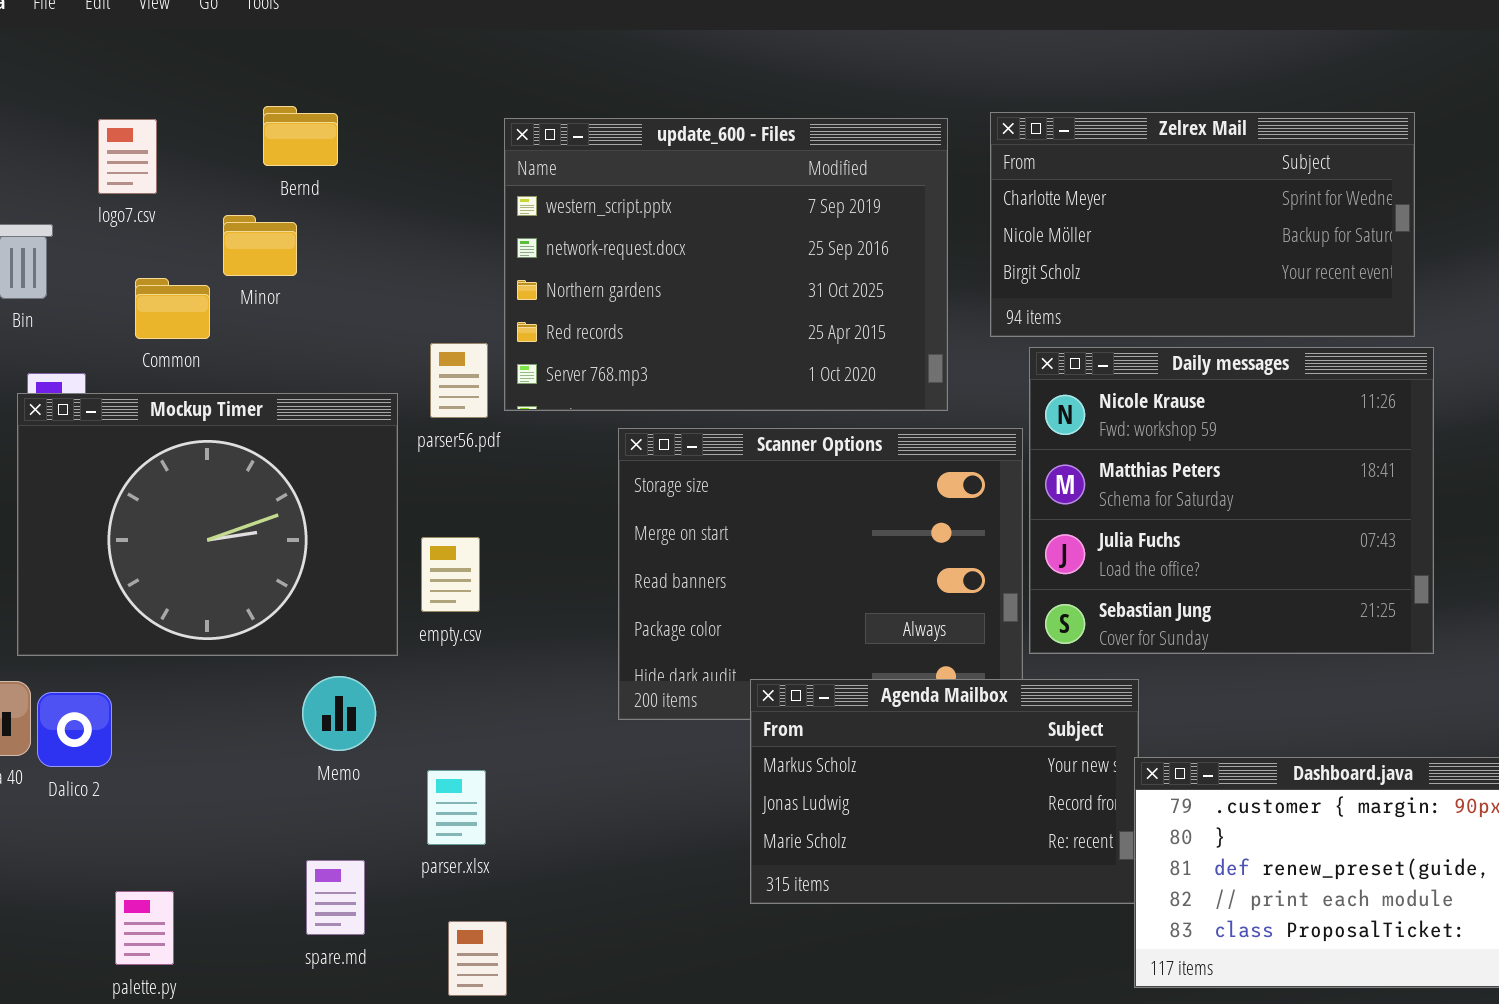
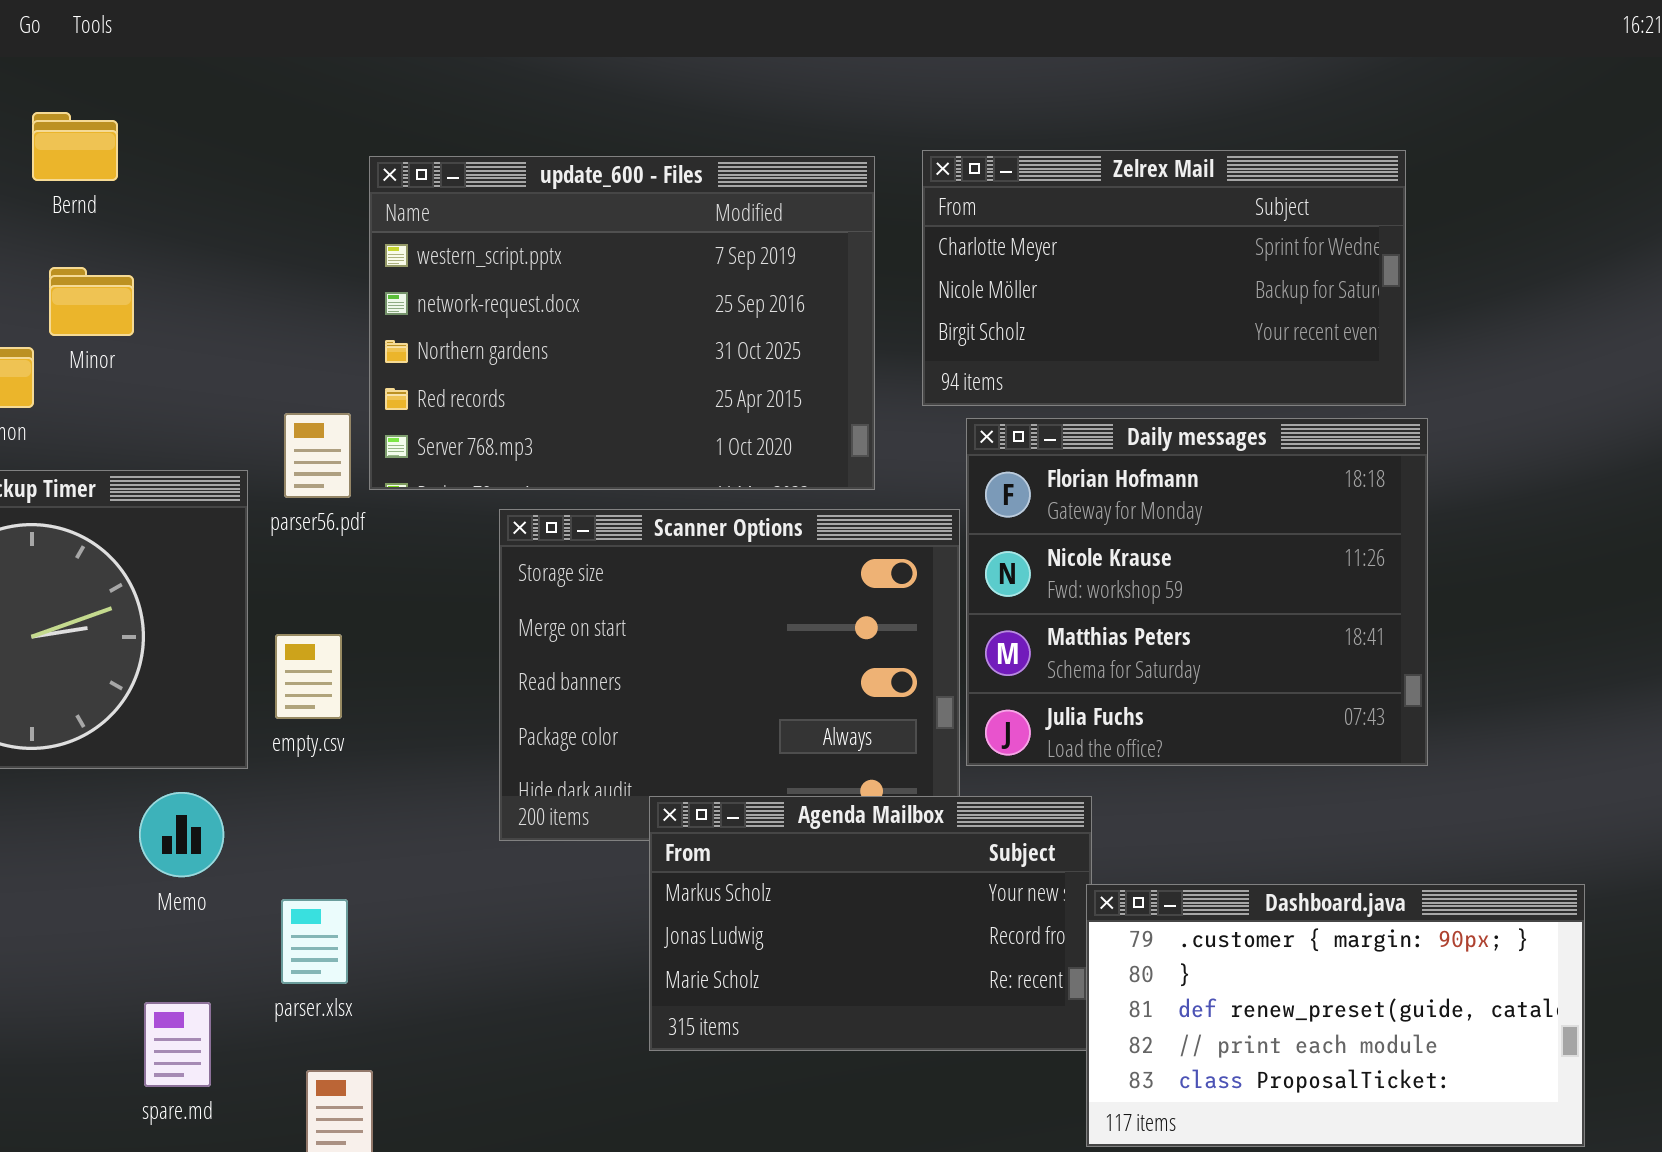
Bernd: [263,106,338,166] -> [32,112,118,181], moved
Daily messages: [1029,347,1434,654] -> [966,418,1428,766], scrolled up 1 row

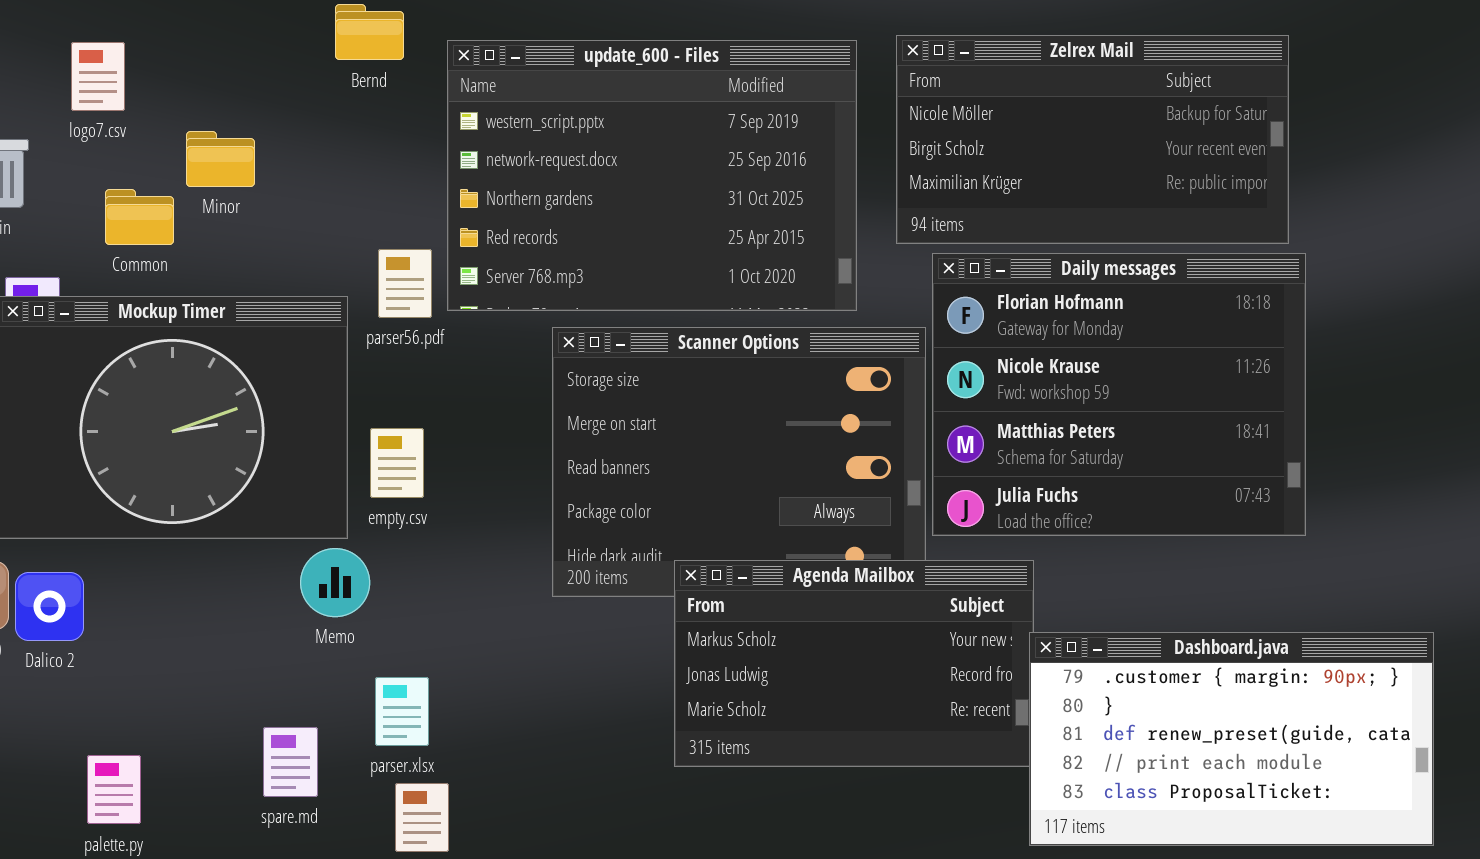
Bernd: [32,112,118,181] -> [335,4,404,60], moved
Zelrex Mail: [922,150,1406,406] -> [896,35,1289,244], scrolled down 1 row
Memo: [139,792,224,877] -> [300,548,370,617], moved
parser.xlsx: [281,899,348,984] -> [375,677,429,746], moved

